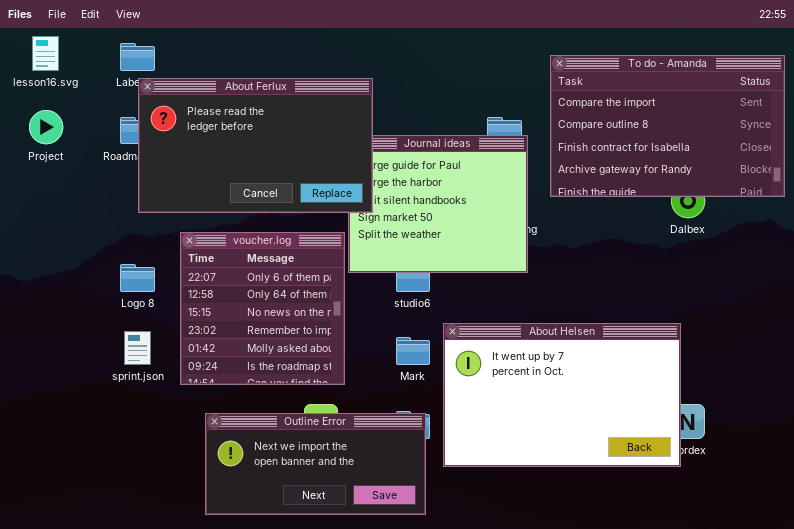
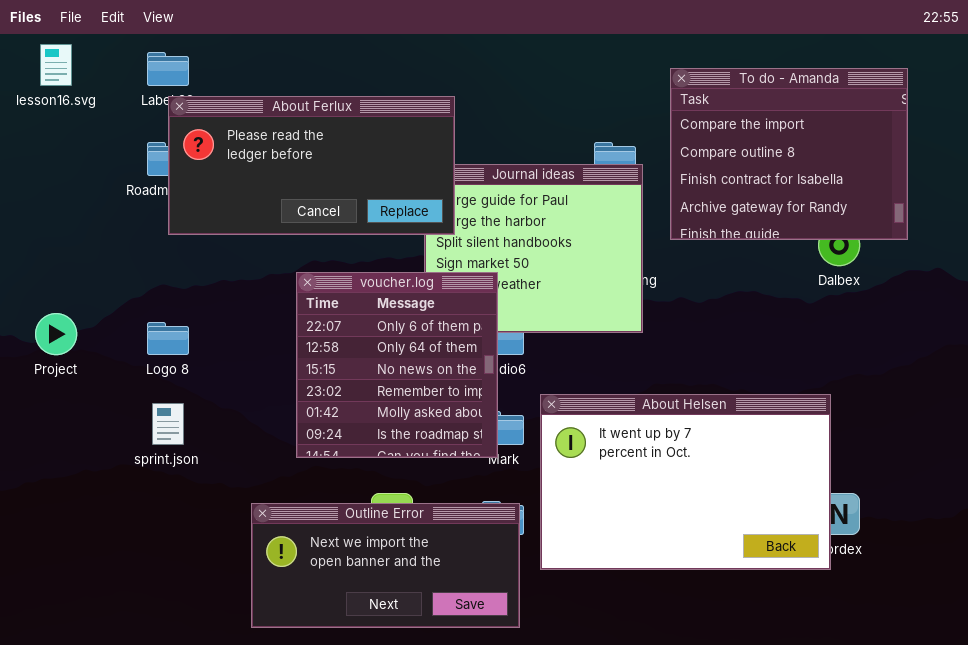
To do - Amanda: [550,55,785,197] -> [670,68,908,240], resized
About Ferlux: [138,78,373,213] -> [168,96,455,235], resized
Project: [29,110,63,144] -> [35,313,77,355], moved
voucher.log: [180,232,345,385] -> [296,272,498,458], moved

